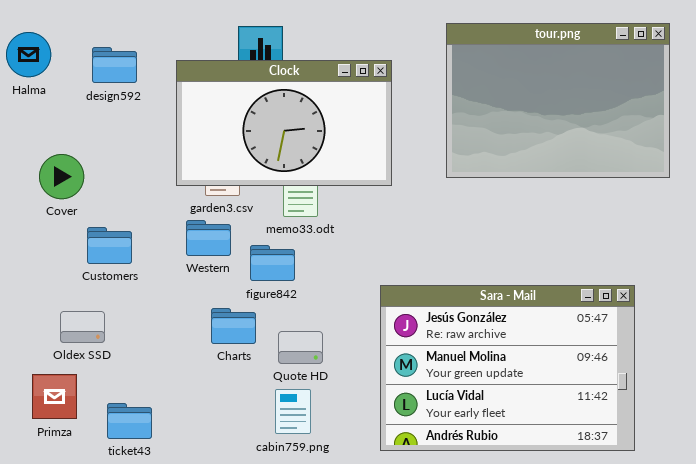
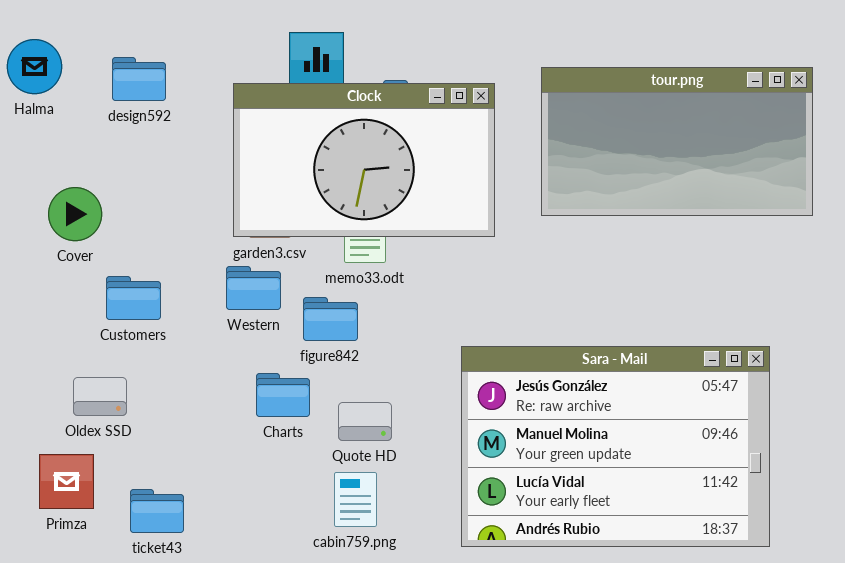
tour.png: [446,23,670,178] -> [541,67,813,216], resized
Clock: [176,60,392,186] -> [233,83,495,237], moved

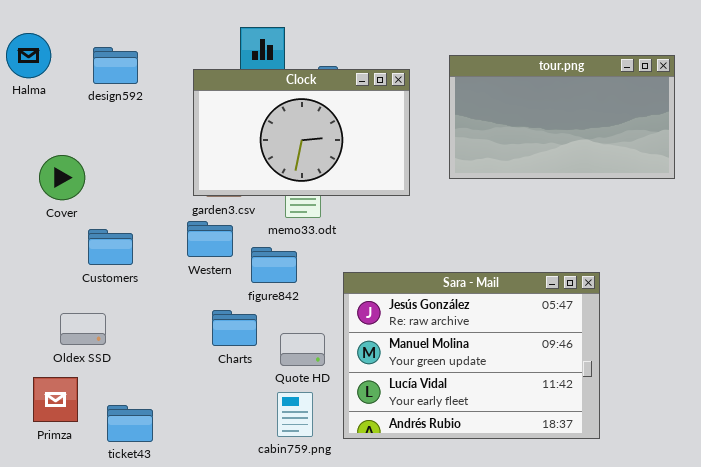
Sara - Mail: [461,346,770,547] -> [343,272,600,439], moved

